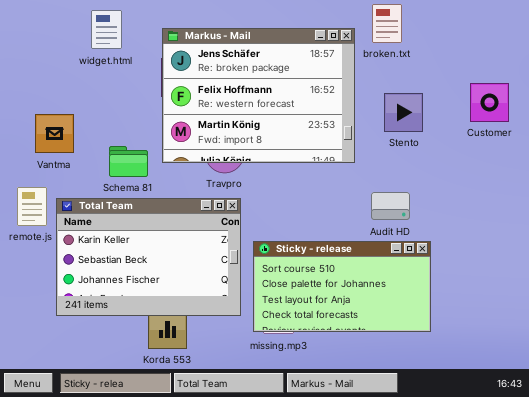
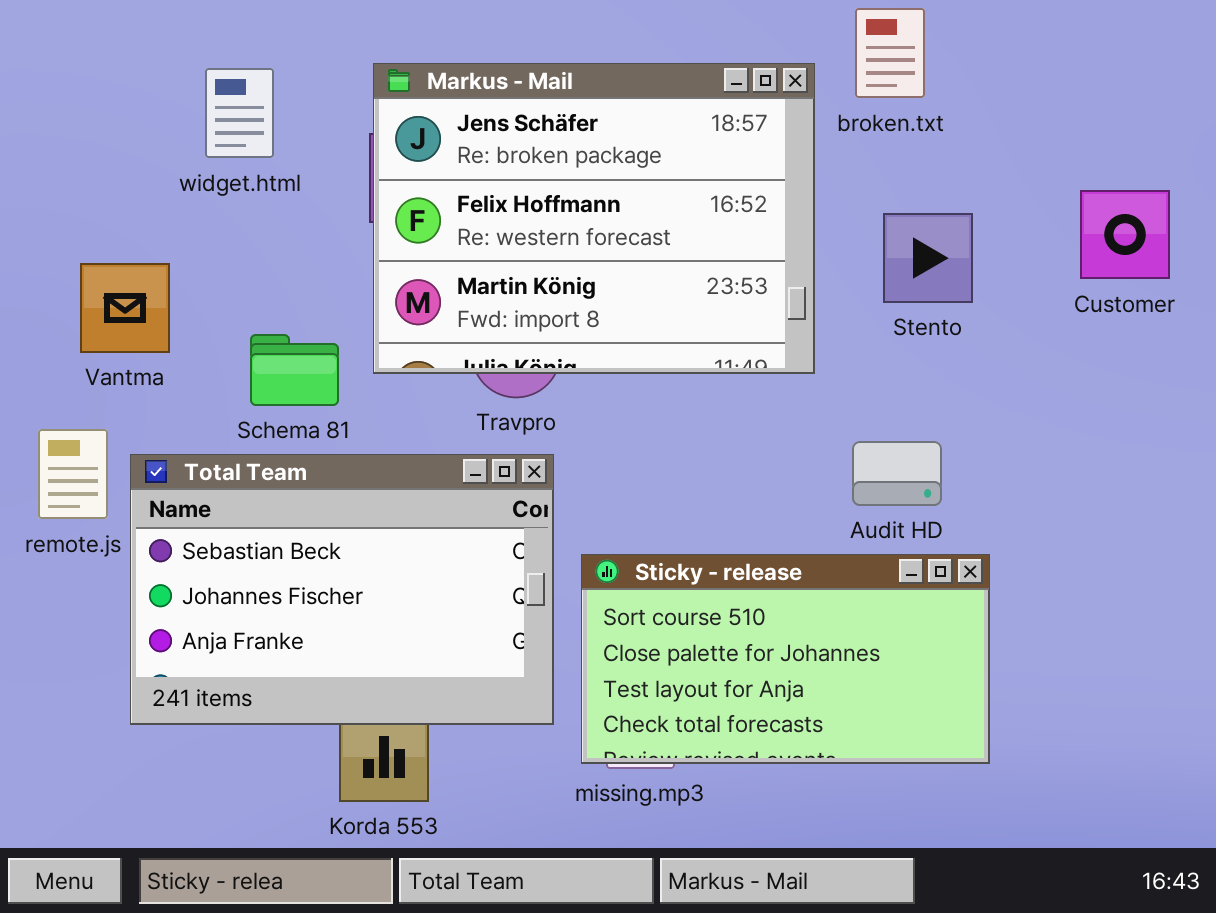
widget.html: [91,10,122,49] -> [205,68,274,158], moved
Total Team: [56,198,241,316] -> [130,454,554,725], scrolled down 1 row

